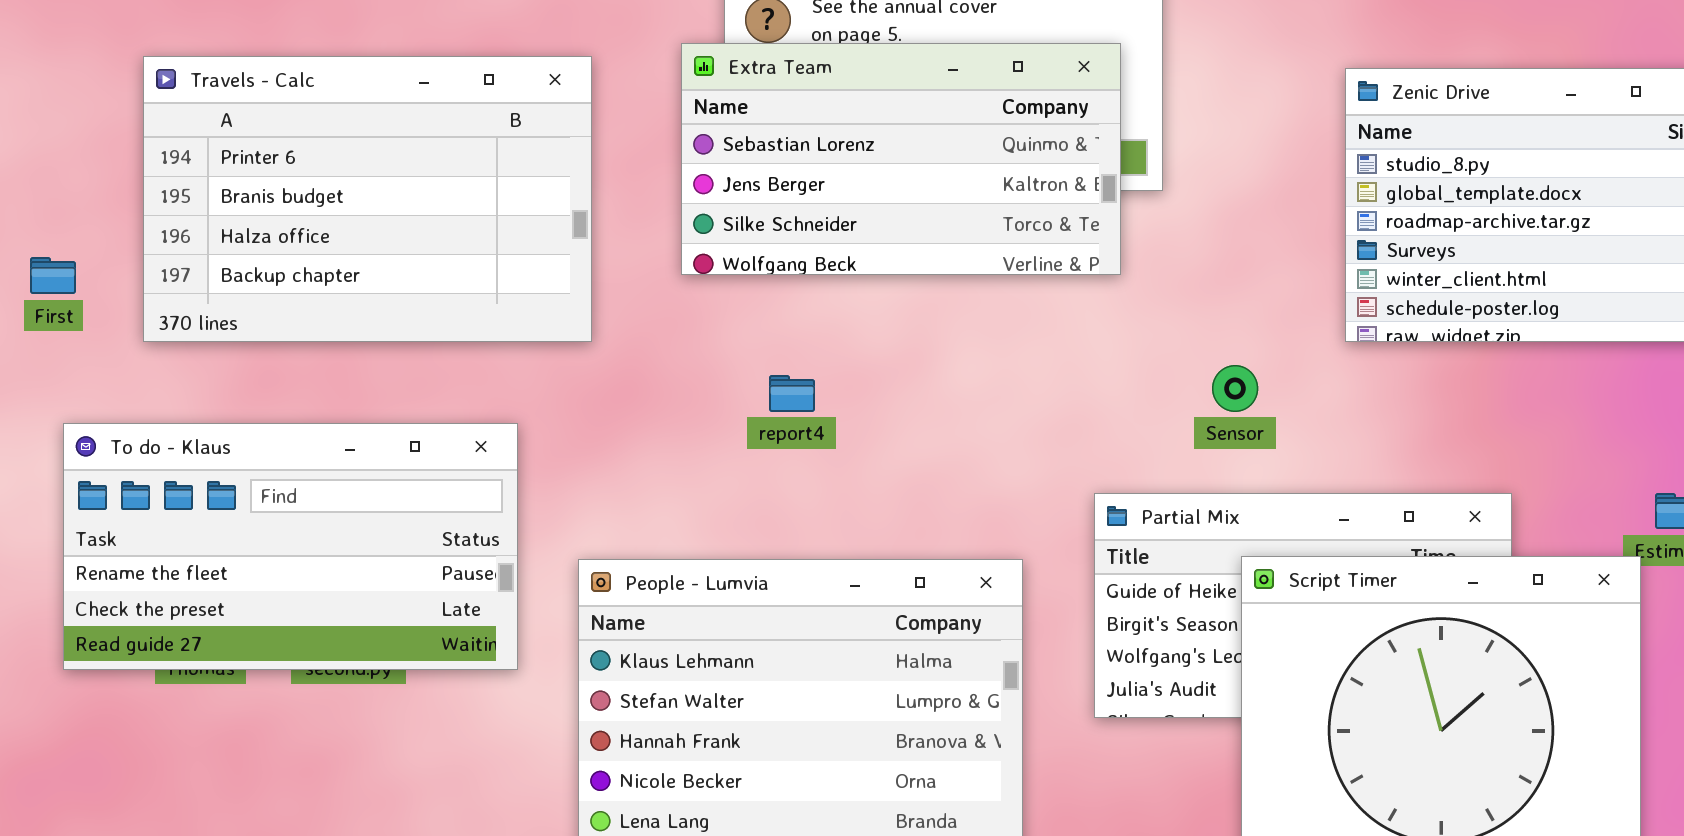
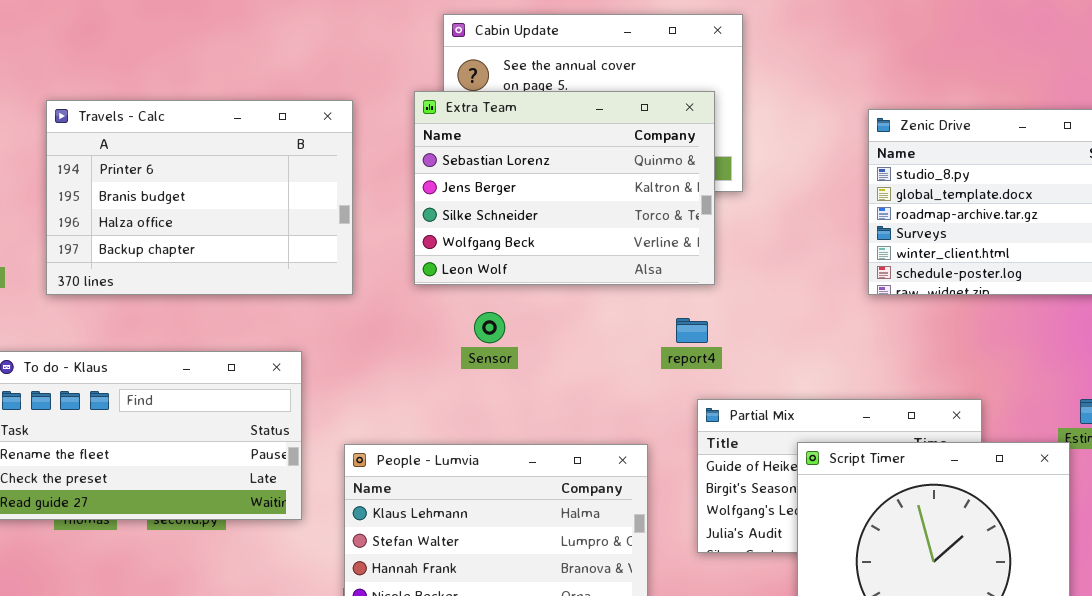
Extra Team: [681,43,1121,275] -> [414,91,715,285], resized
Sensor: [1212,365,1258,412] -> [474,312,505,343], moved
report4: [769,375,815,412] -> [676,318,708,343], moved

